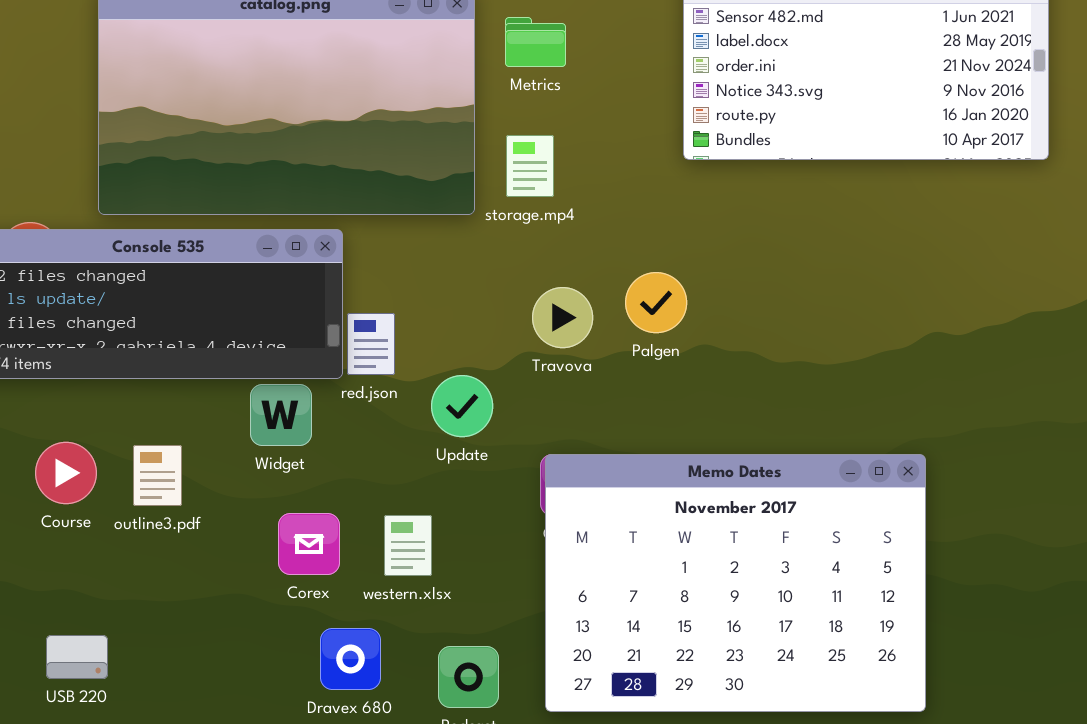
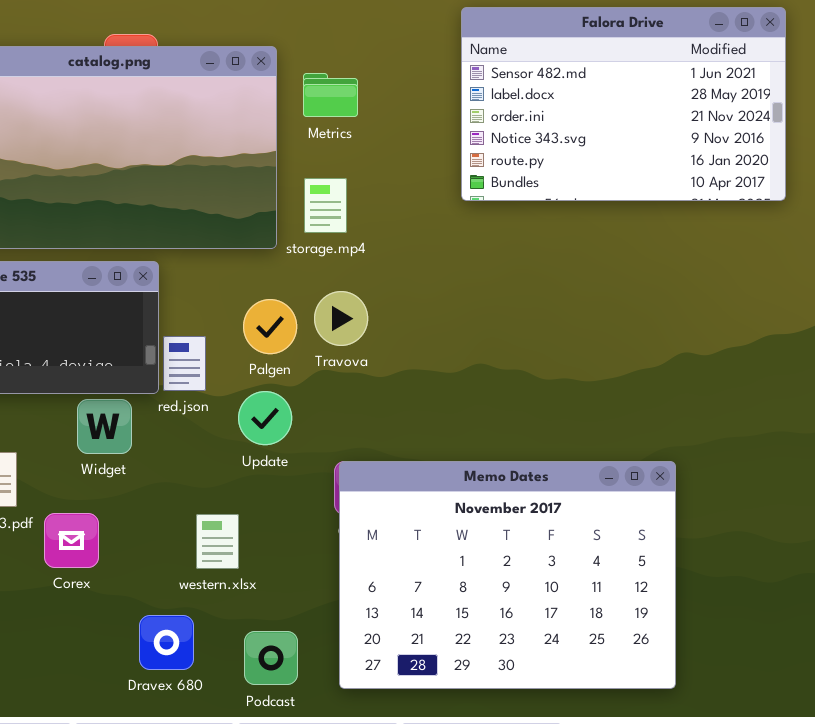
Palgen: [625,272,687,333] -> [243,299,297,354], moved
Travova: [532,287,593,348] -> [314,291,368,346], moved
Corex: [278,513,340,575] -> [44,513,99,568], moved

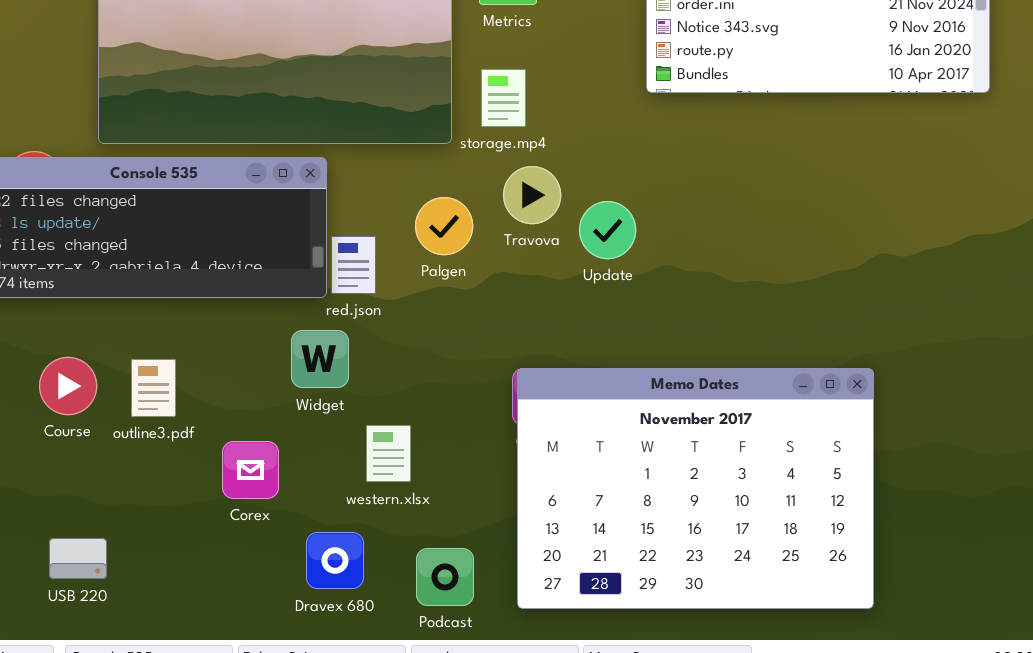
Travova: [314,291,368,346] -> [503,166,561,224], moved
Update: [238,391,292,445] -> [579,201,636,259], moved
Widget: [77,399,132,454] -> [291,330,349,388], moved
Corex: [44,513,99,568] -> [222,441,279,499], moved

